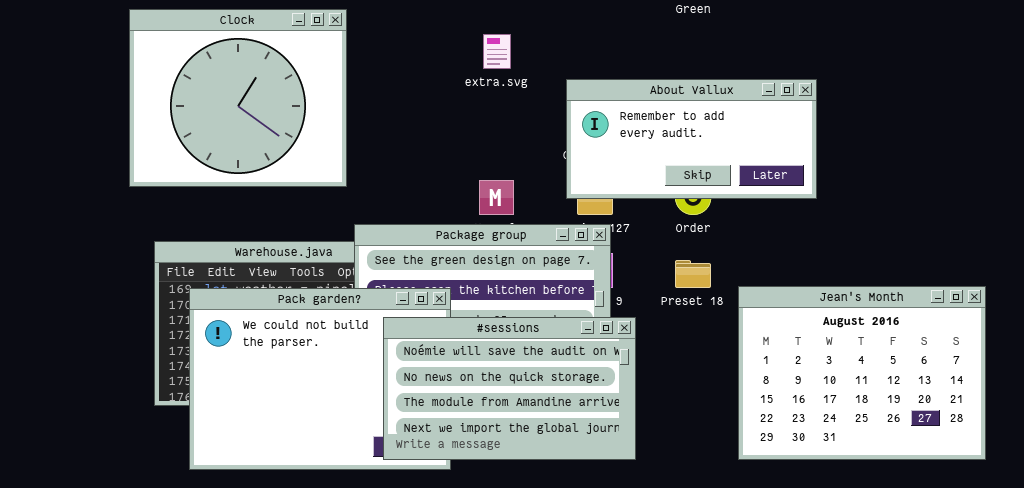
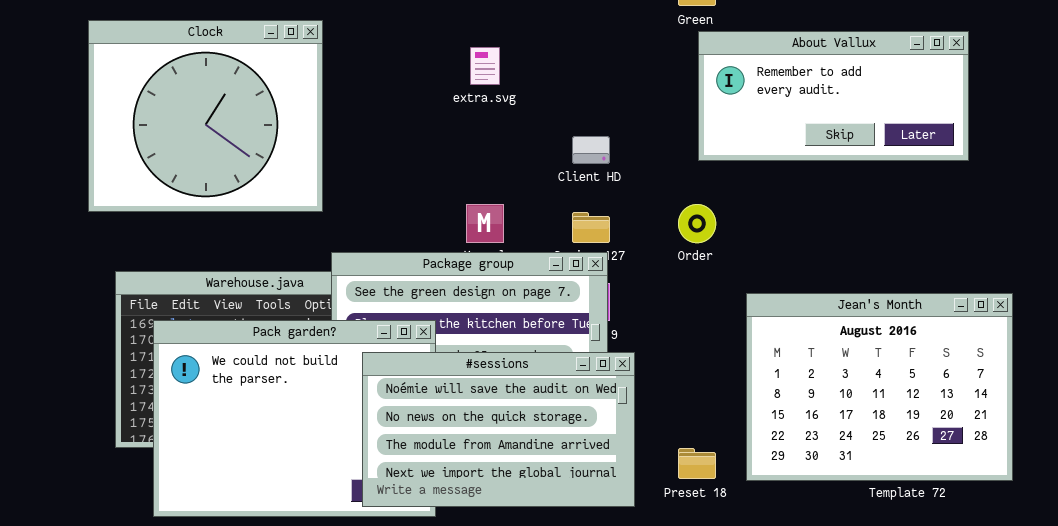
About Vallux: [566,79,817,199] -> [698,31,969,161], moved
Preset 18: [675,260,711,288] -> [678,448,716,479], moved
Jean's Month: [738,286,986,460] -> [746,293,1013,481], moved

